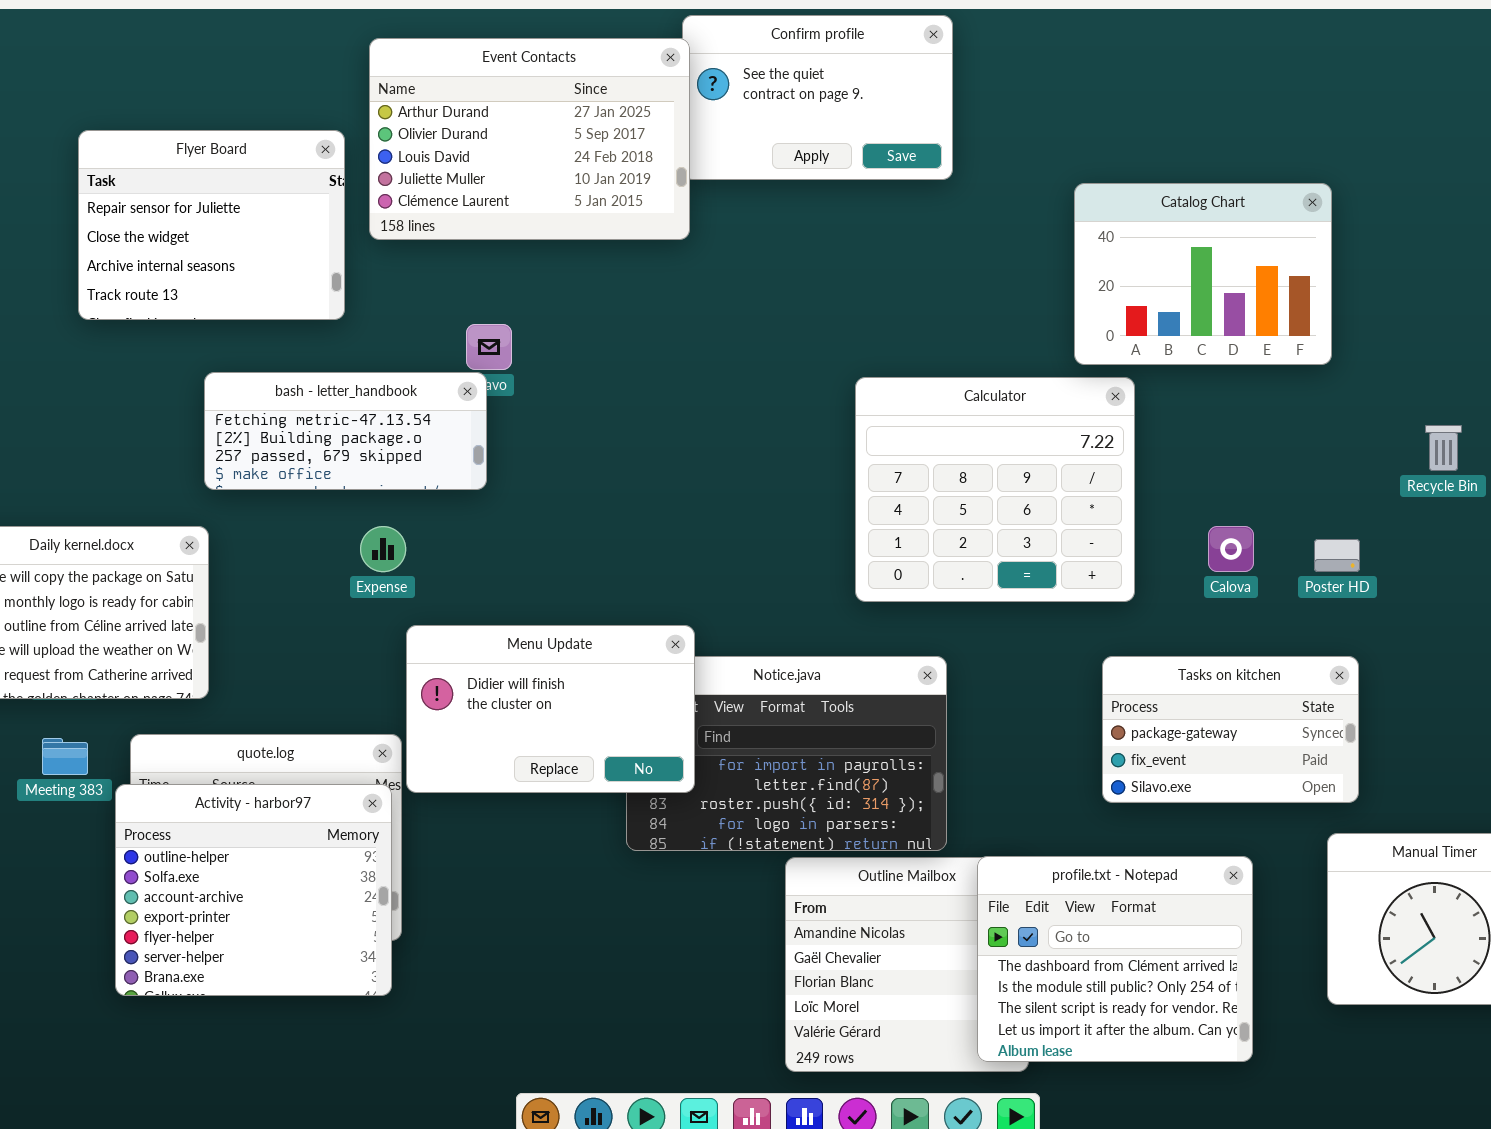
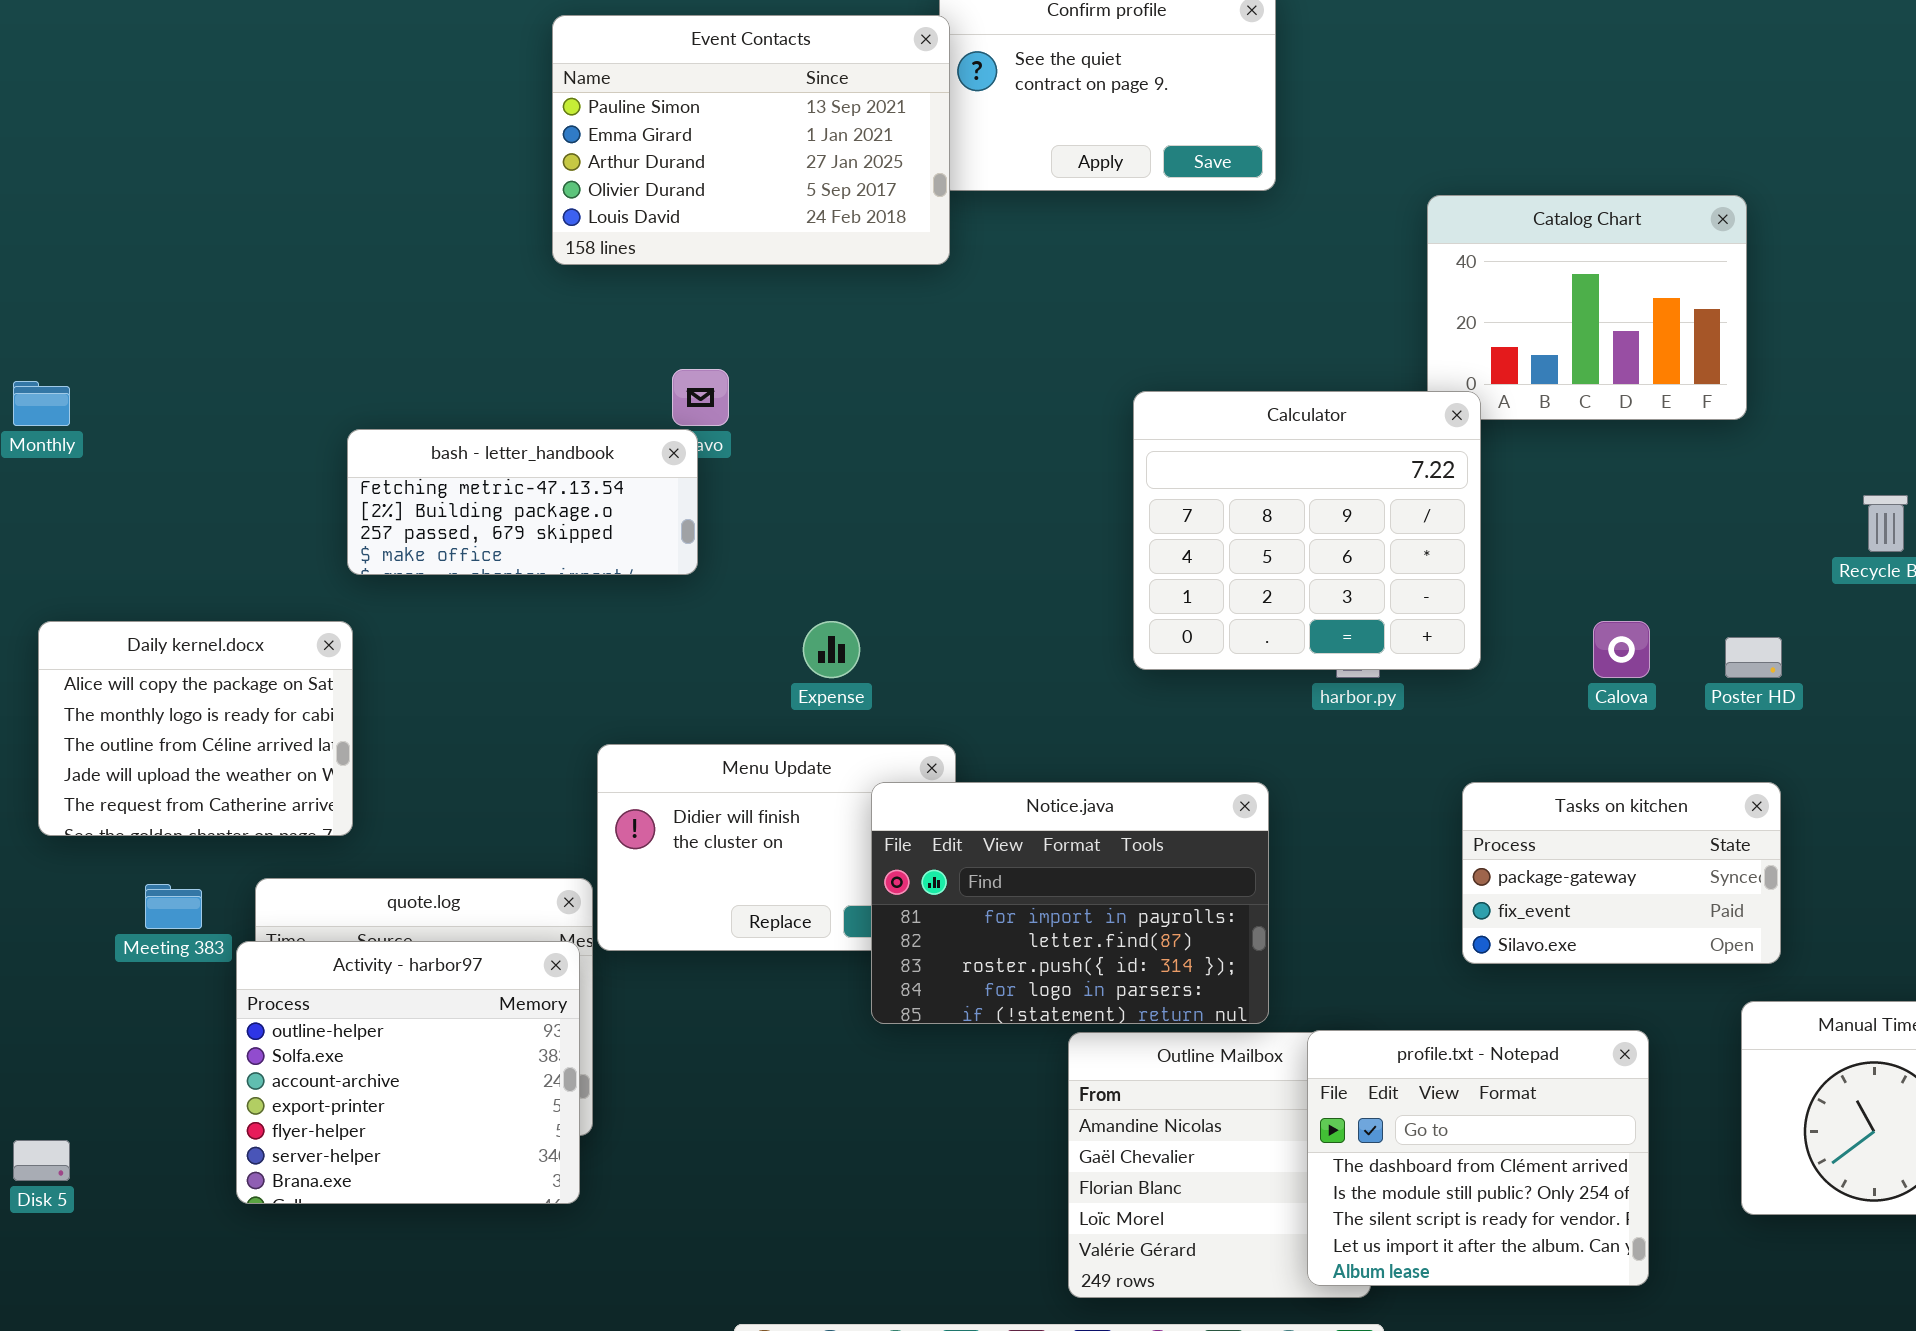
Event Contacts: [369,38,690,240] -> [552,15,950,265], scrolled up 2 rows
Flyer Board: [78,130,345,320] -> none, closed
Calculator: [855,377,1135,602] -> [1133,391,1481,670], moved
Expense: [360,526,406,572] -> [803,621,860,678], moved
Notice.java: [626,656,947,851] -> [871,782,1269,1024], raised

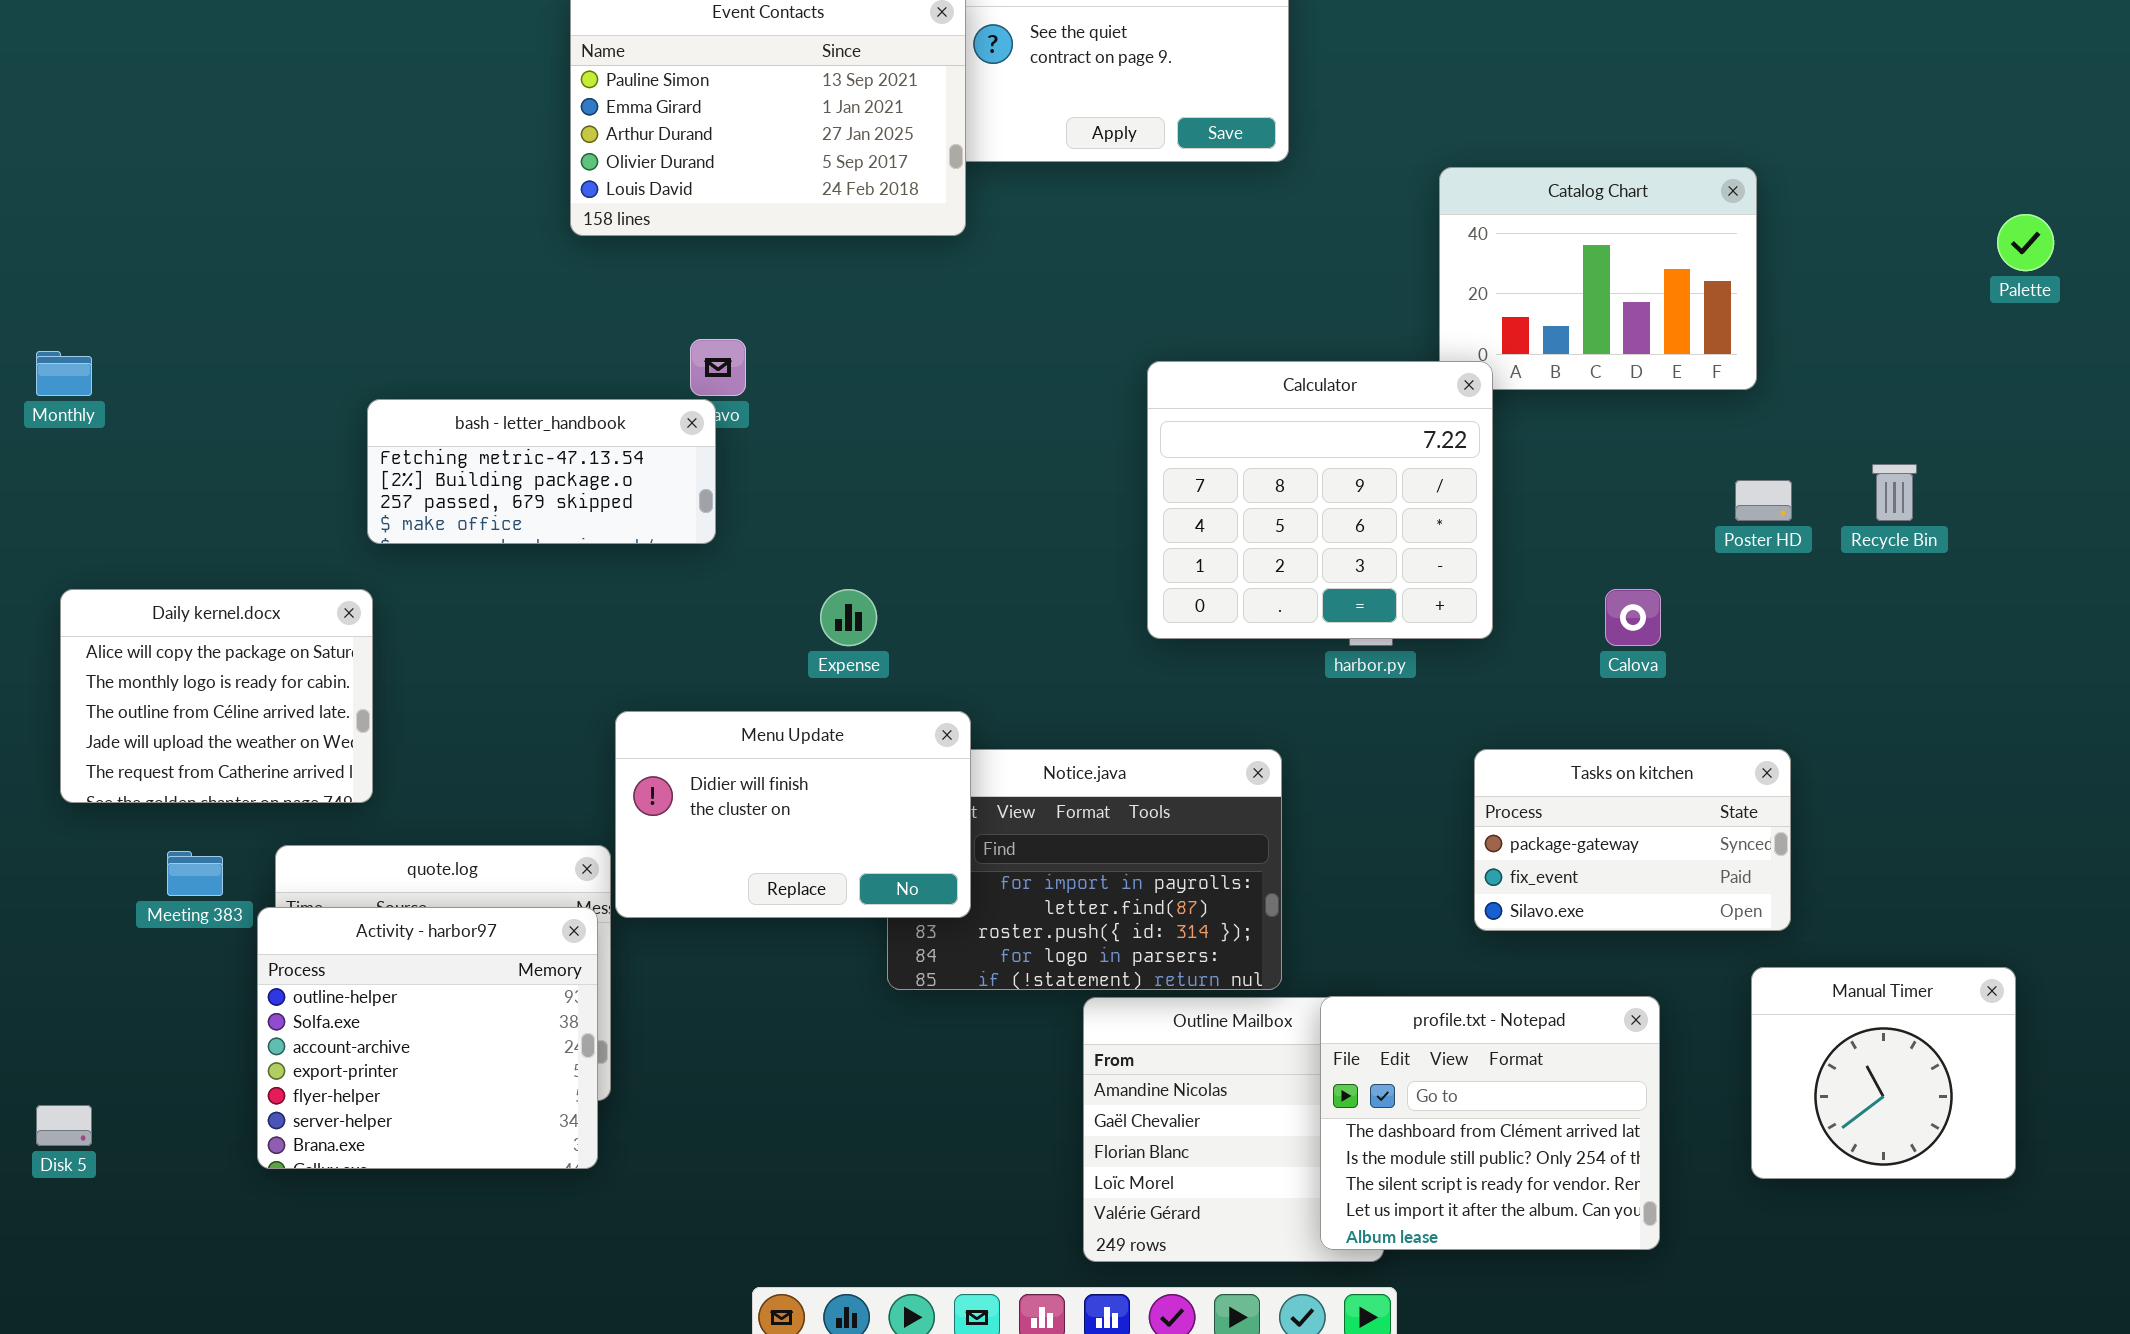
Poster HD: [1725,637,1782,678] -> [1735,480,1792,521], moved
Menu Update: [597,744,956,951] -> [615,711,971,918], raised

